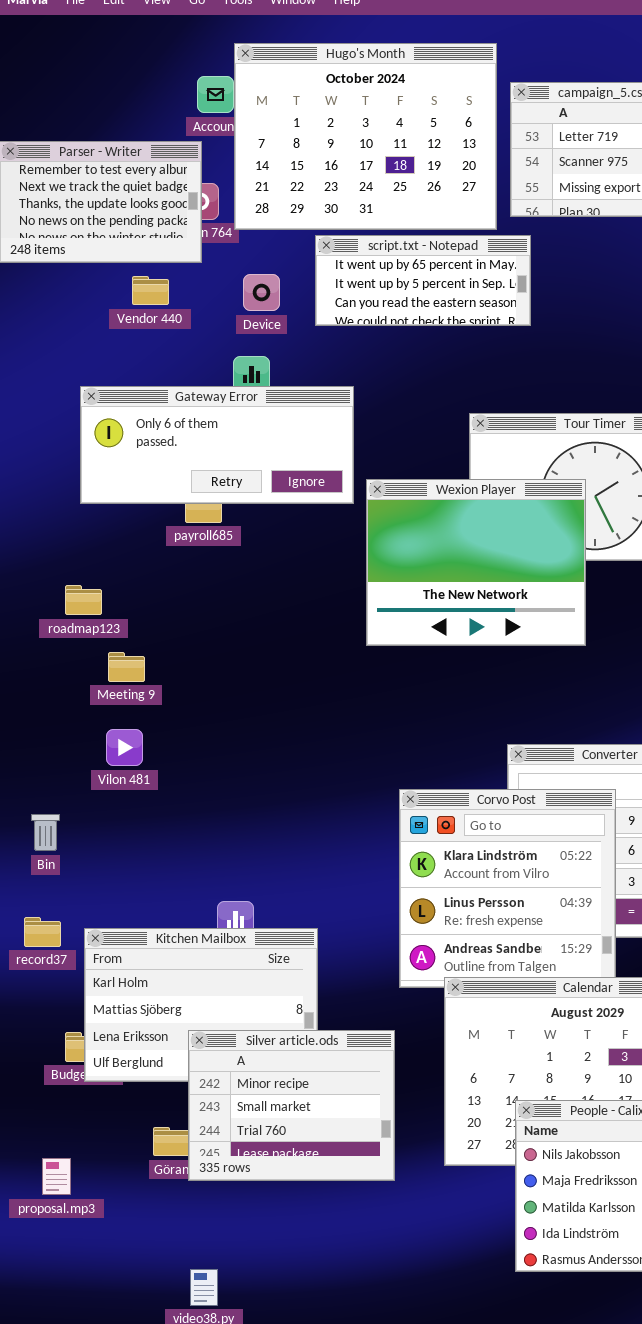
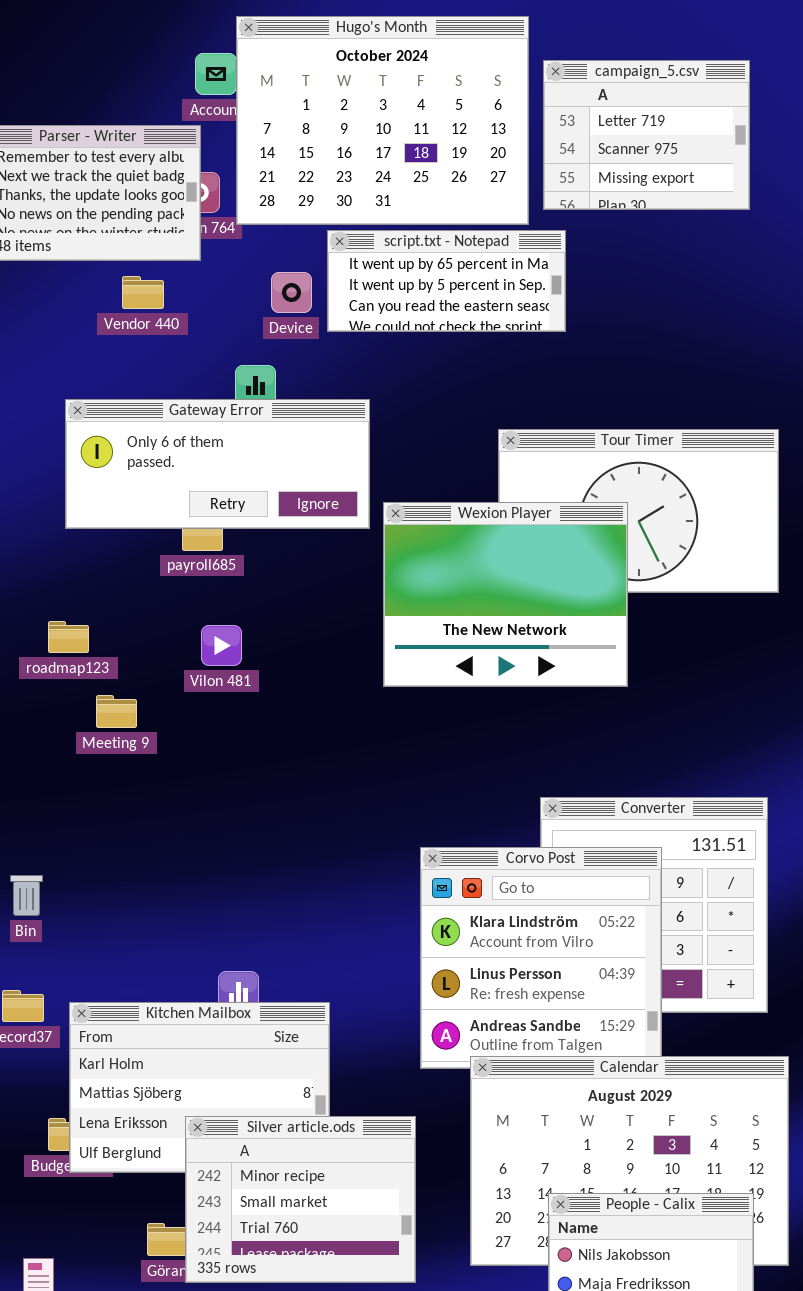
Device: [243,274,280,311] -> [271,272,312,313], moved
Vilon 481: [106,729,143,766] -> [201,625,242,666], moved

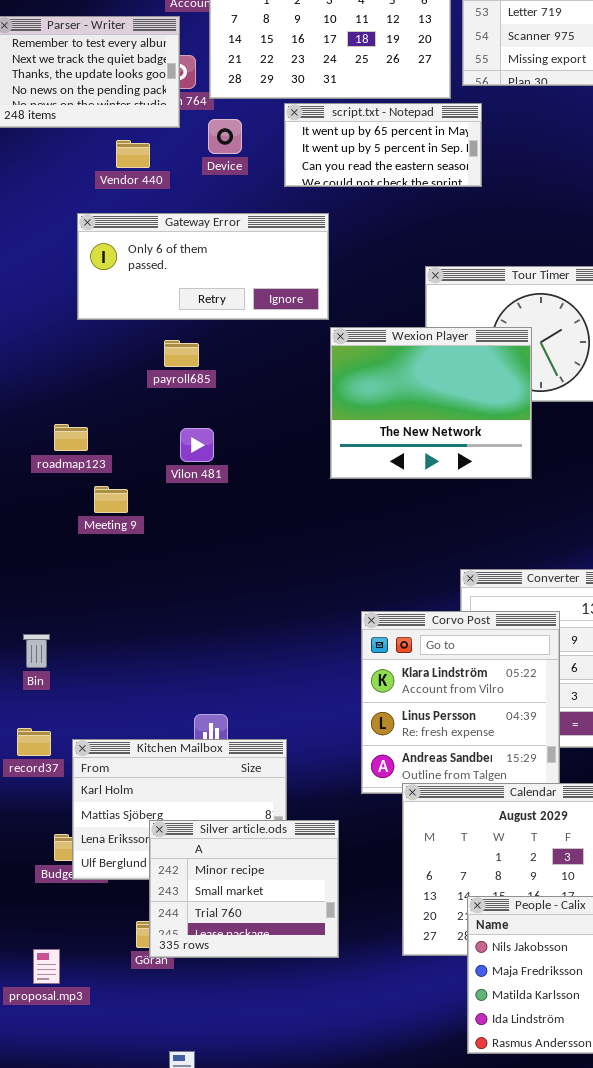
Device: [271,272,312,313] -> [208,119,242,154], moved
Gateway Error: [65,399,370,529] -> [77,213,329,320], moved
Silver article.ods: [185,1116,416,1283] -> [149,820,339,958], moved

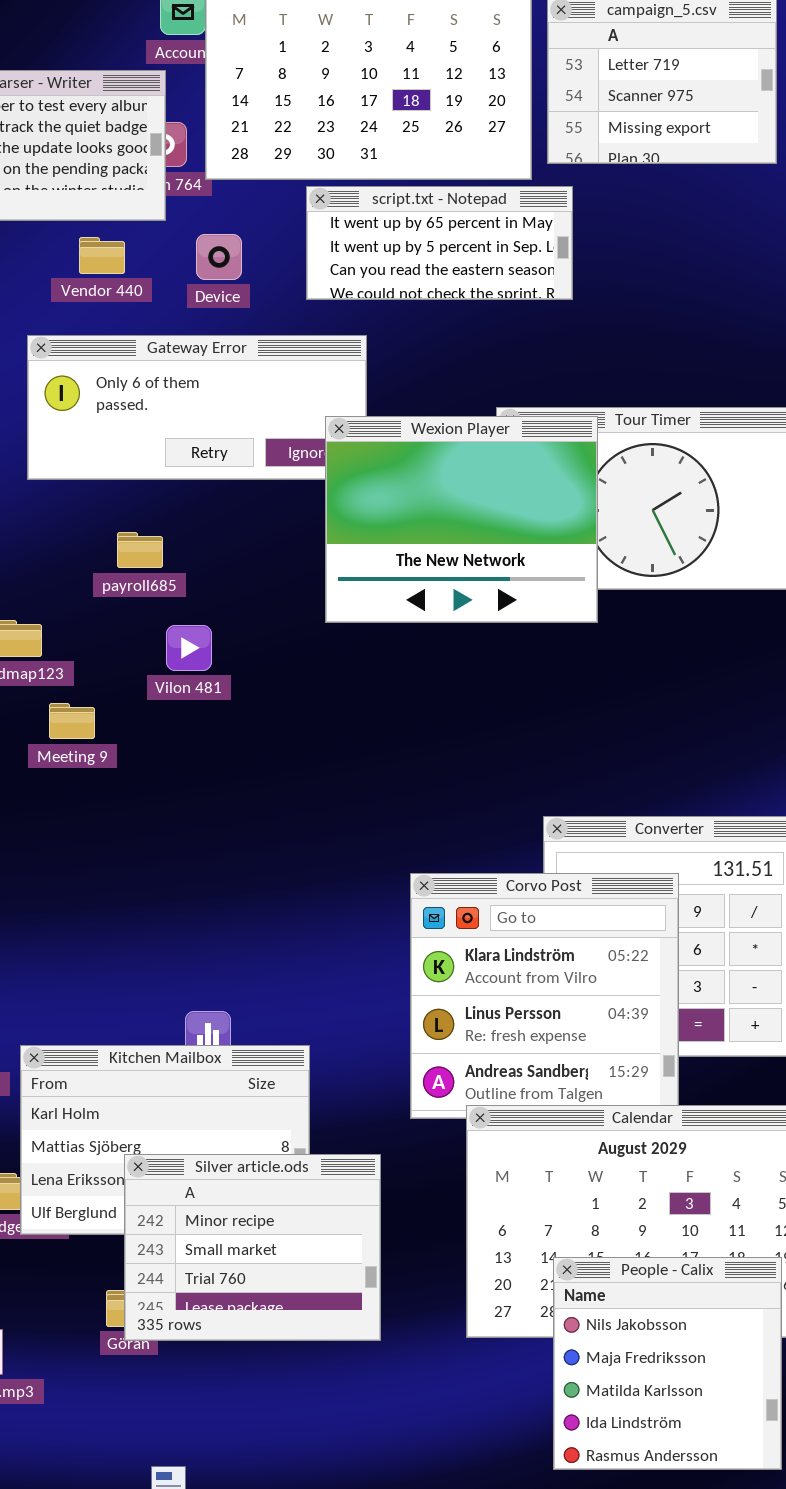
Device: [208,119,242,154] -> [196,234,242,280], moved
Wexion Player: [330,327,532,479] -> [325,416,598,623], moved
payroll685: [164,340,199,367] -> [117,532,163,568], moved

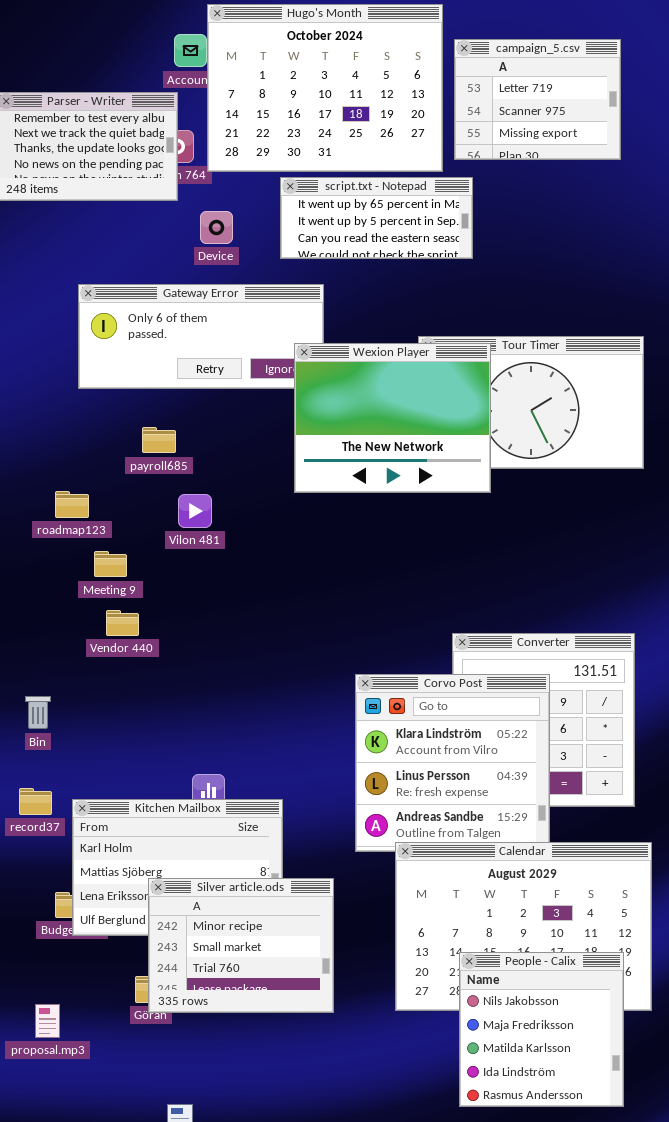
Vendor 440: [79,237,125,274] -> [106,610,139,636], moved

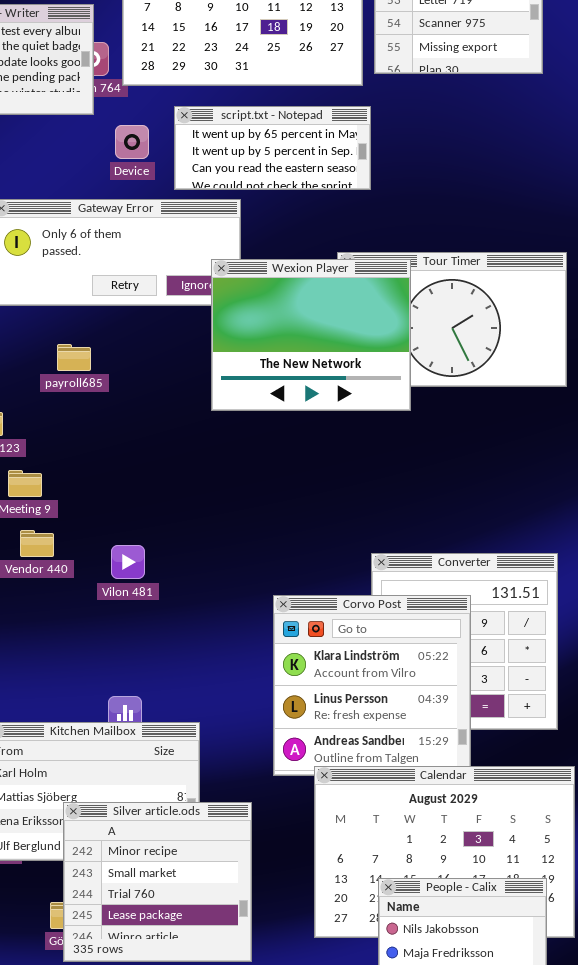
script.txt - Notepad: [280,177,473,259] -> [174,106,371,190], moved
Vilon 481: [178,494,212,528] -> [111,545,145,579], moved
Silver article.ods: [148,878,334,1013] -> [63,802,252,962], resized

